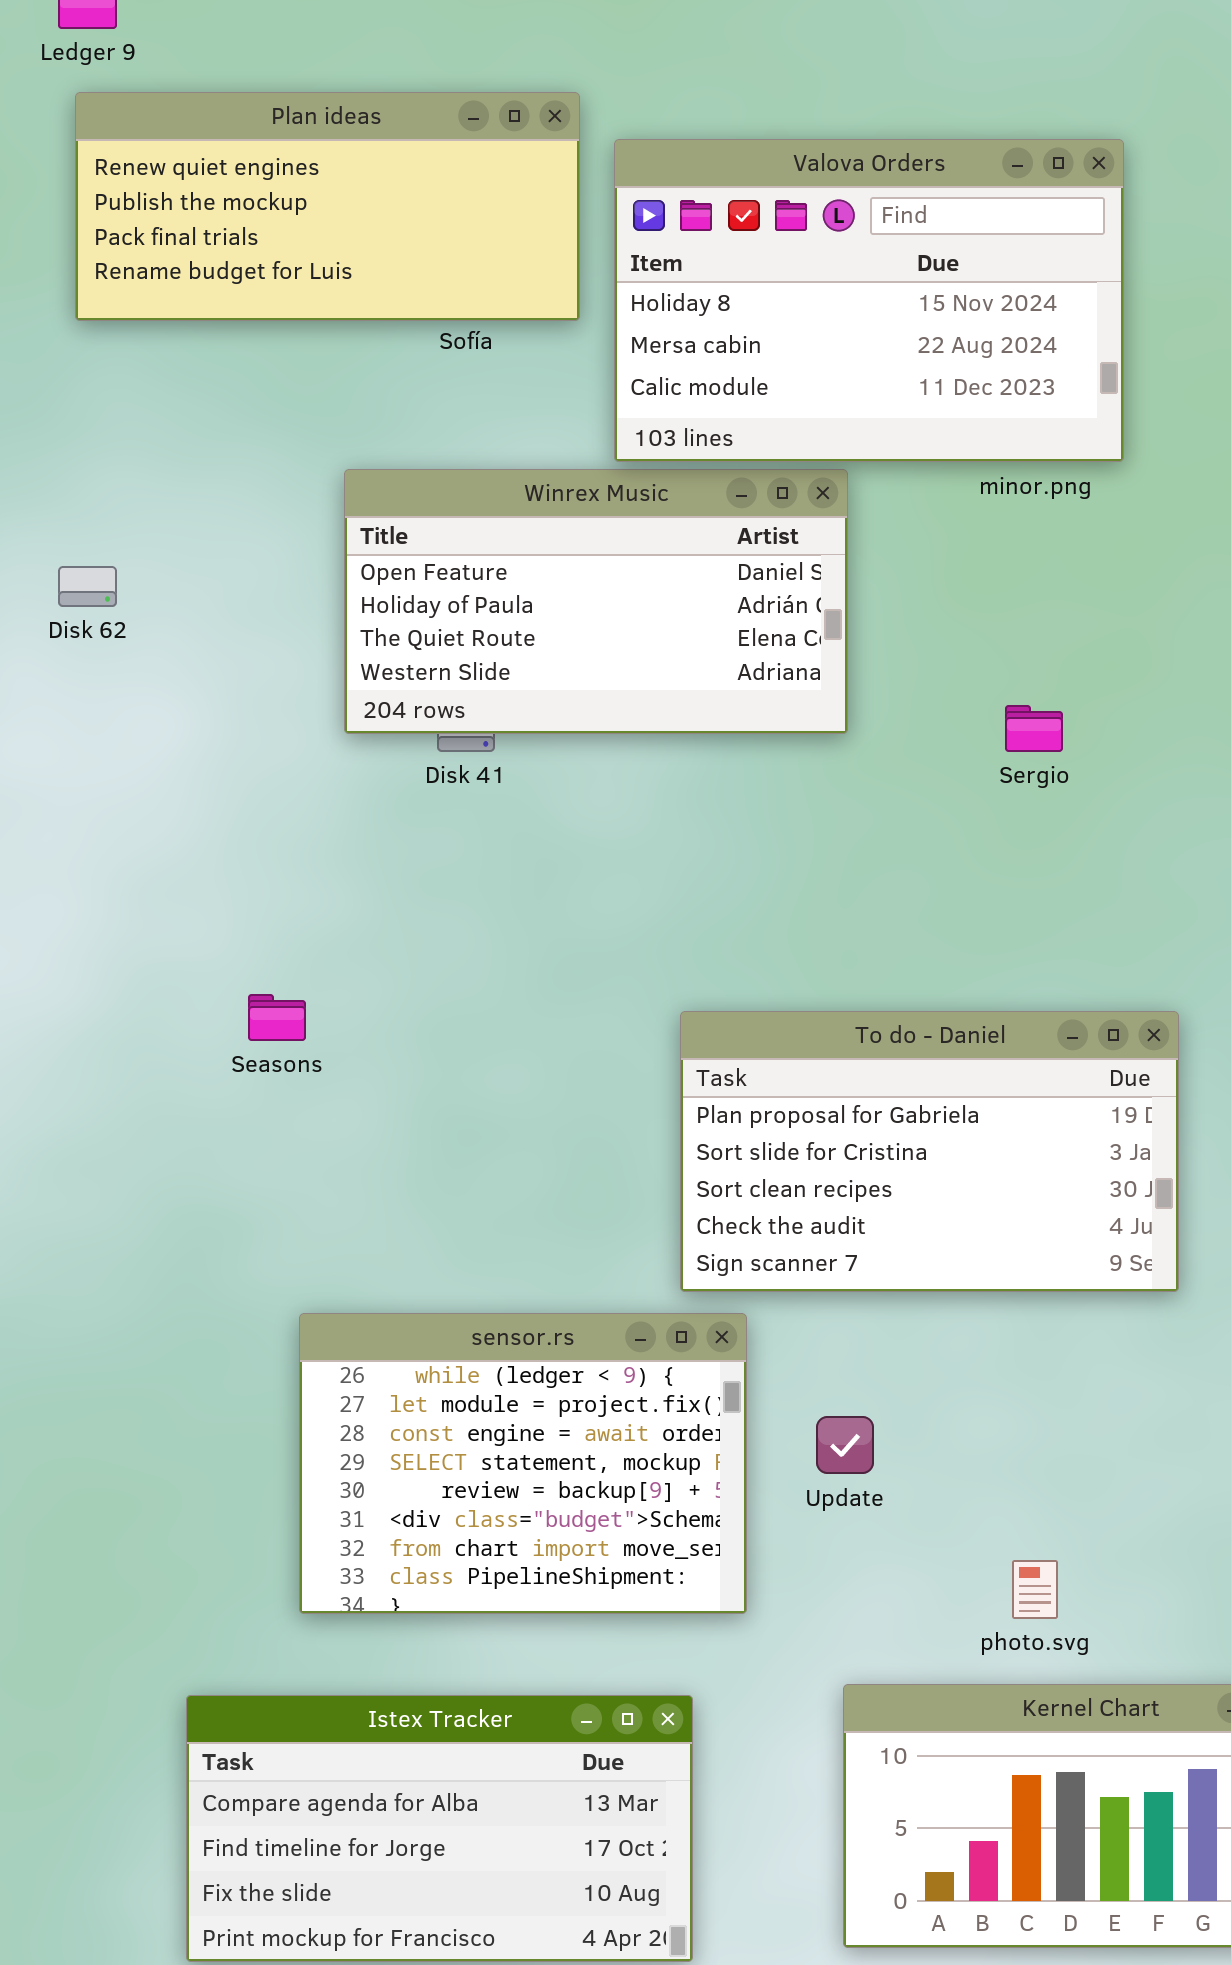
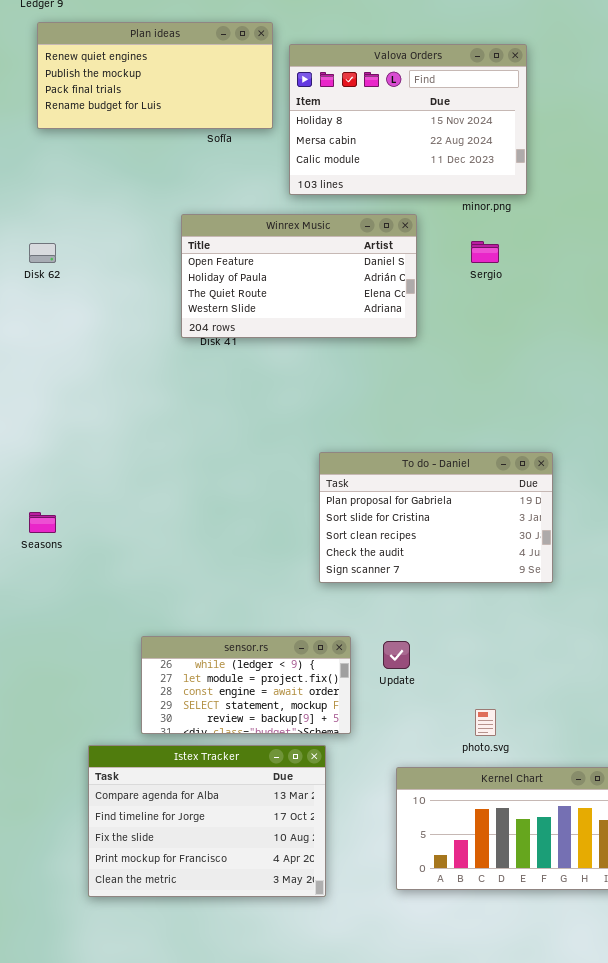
Winrex Music: [344,469,848,734] -> [181,214,417,338], moved
Sergio: [1005,705,1063,752] -> [471,241,499,263], moved
Seasons: [248,994,306,1041] -> [29,512,56,533], moved
sensor.rs: [299,1313,747,1614] -> [141,636,351,734], resized
Istex Tracker: [186,1695,693,1962] -> [88,745,326,897], resized

